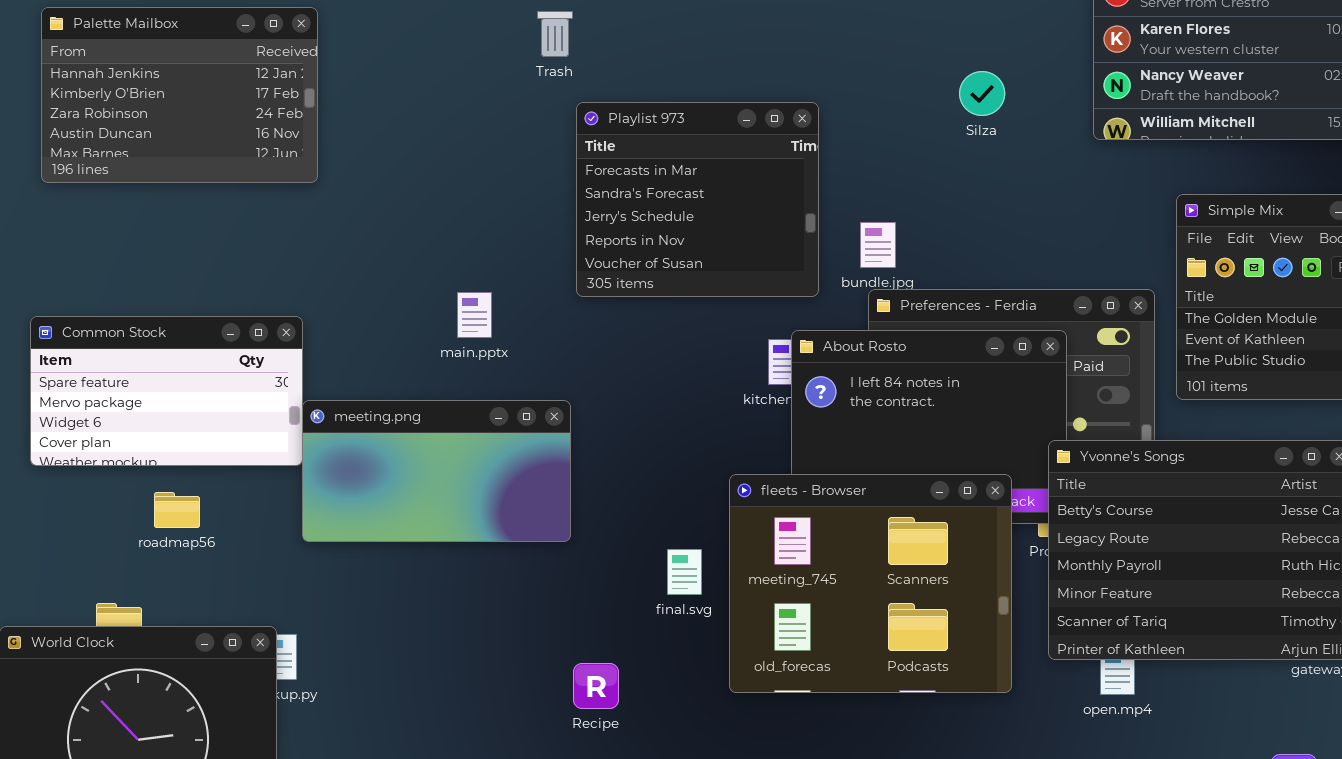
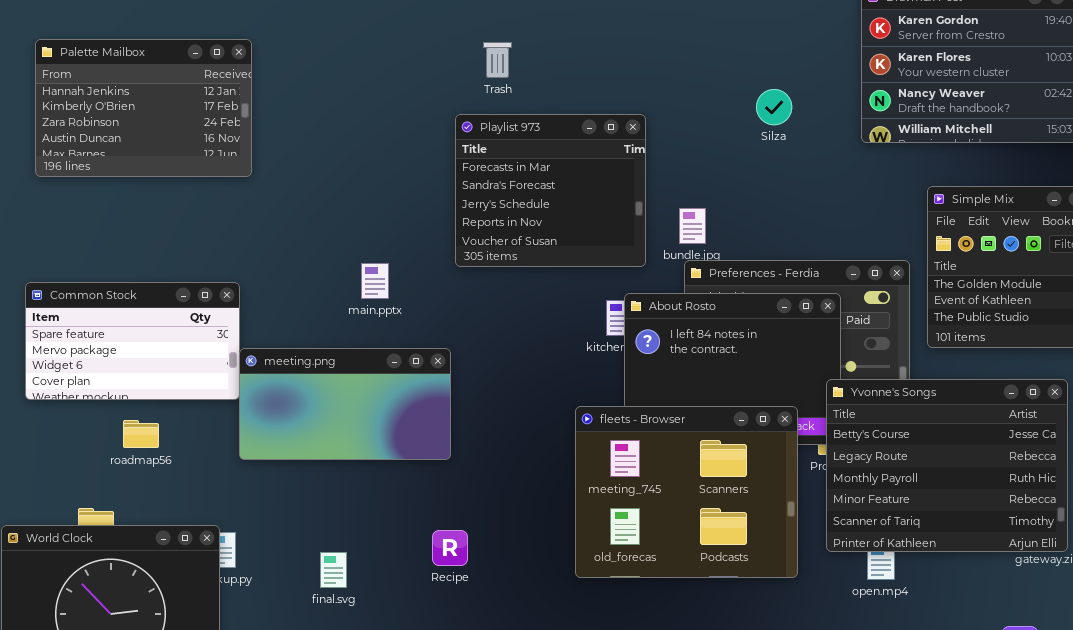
Trash: [537,11,573,57] -> [483,42,512,78], moved
final.svg: [667,549,702,595] -> [320,552,347,588], moved
Recipe: [573,663,619,709] -> [432,530,468,566], moved

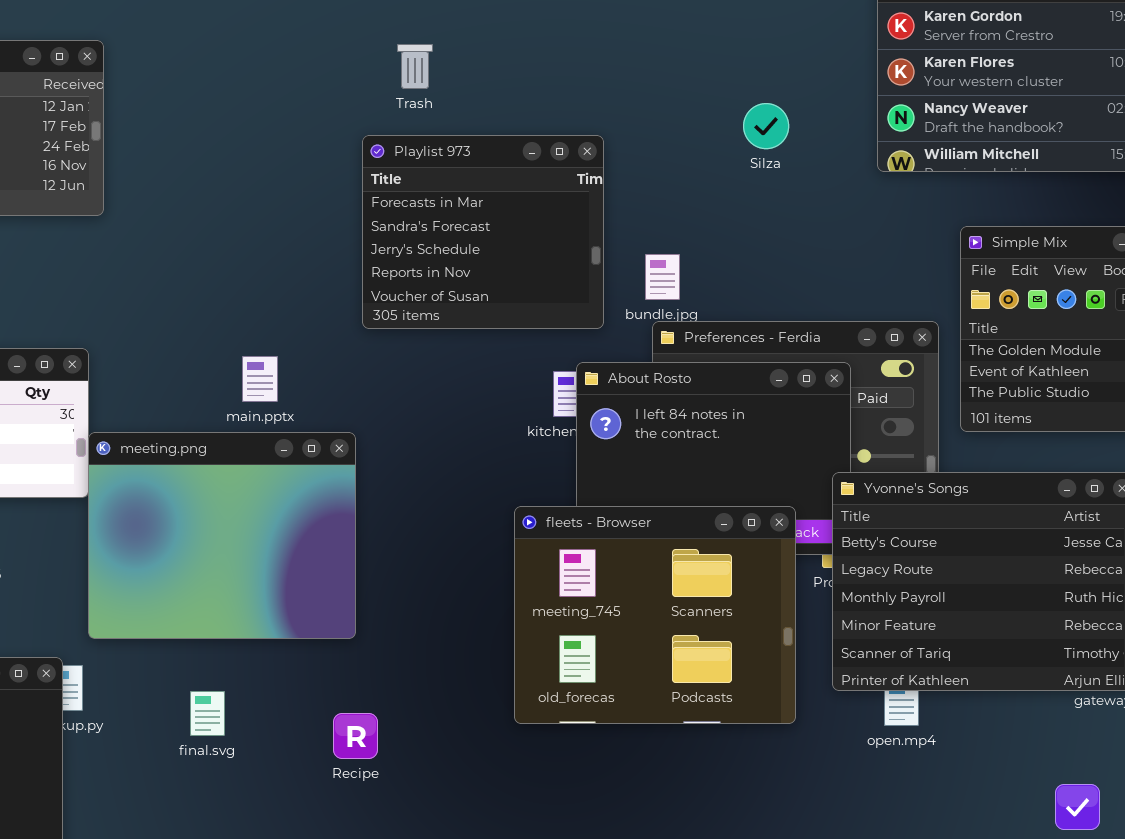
main.pptx: [361,263,389,299] -> [242,356,278,402], moved
meeting.png: [239,348,451,460] -> [88,432,356,639], resized
Recipe: [432,530,468,566] -> [333,713,378,759], moved

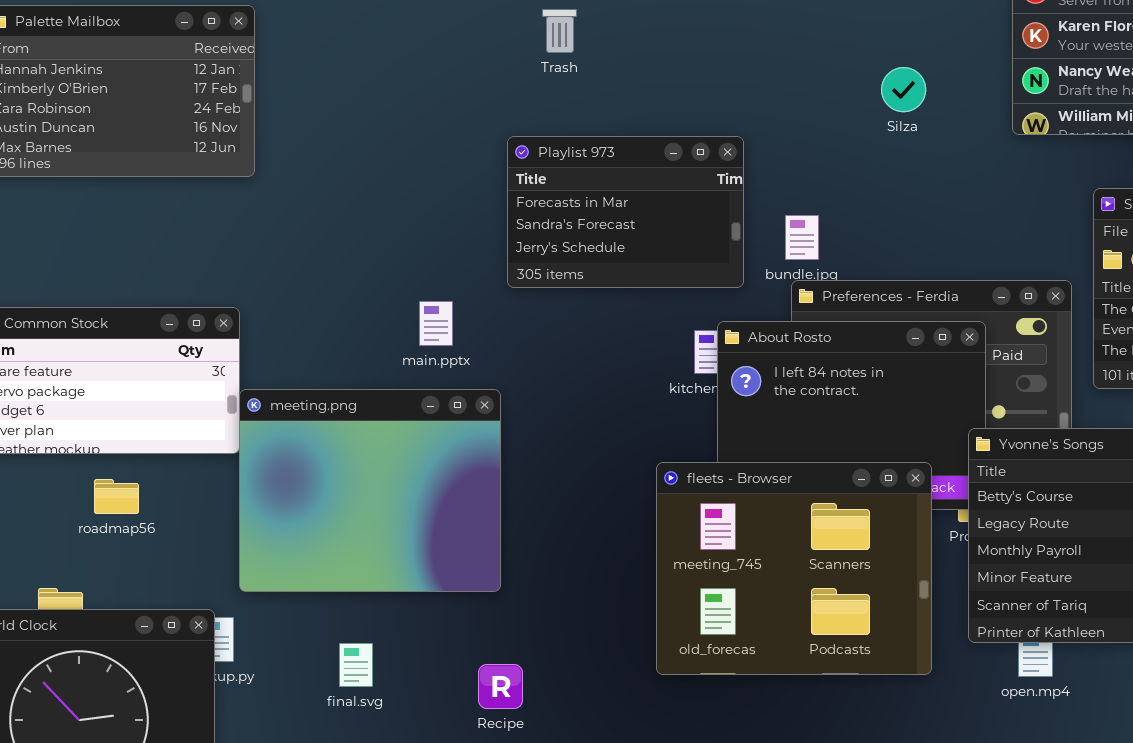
Playlist 973: [362,135,604,329] -> [507,136,744,288], resized
main.pptx: [242,356,278,402] -> [419,301,453,346], moved

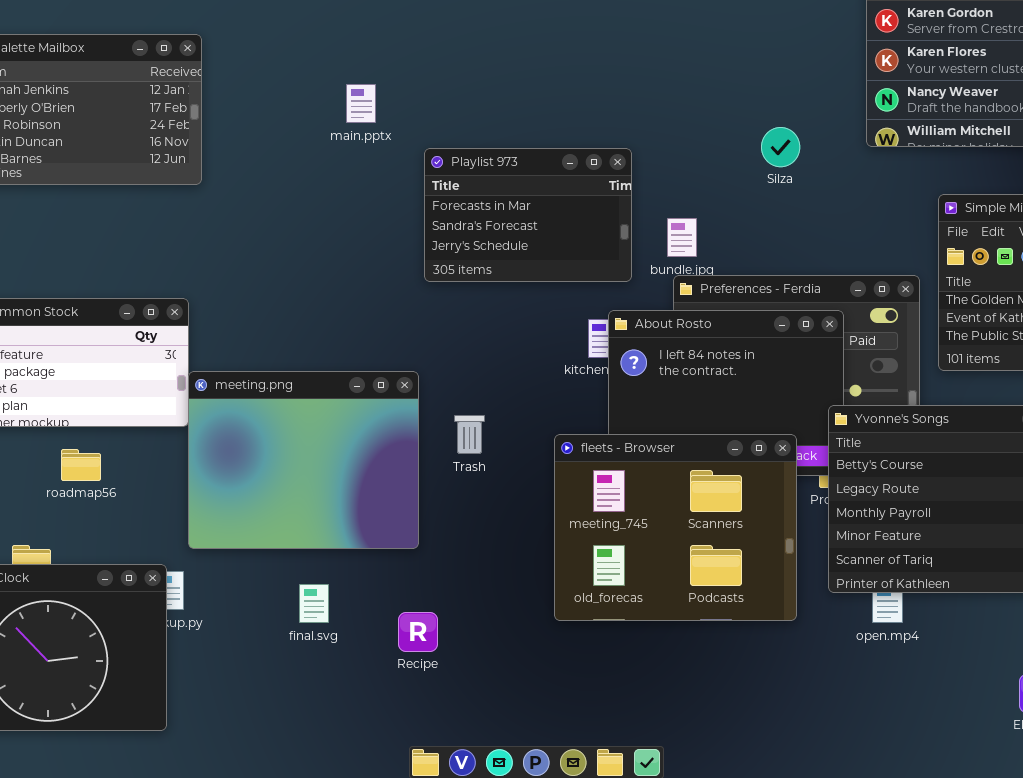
Trash: [542,9,577,53] -> [454,415,485,454], moved
Silza: [881,67,926,112] -> [761,127,800,167], moved
main.pptx: [419,301,453,346] -> [346,84,376,123], moved
final.svg: [339,643,373,687] -> [299,584,329,623], moved

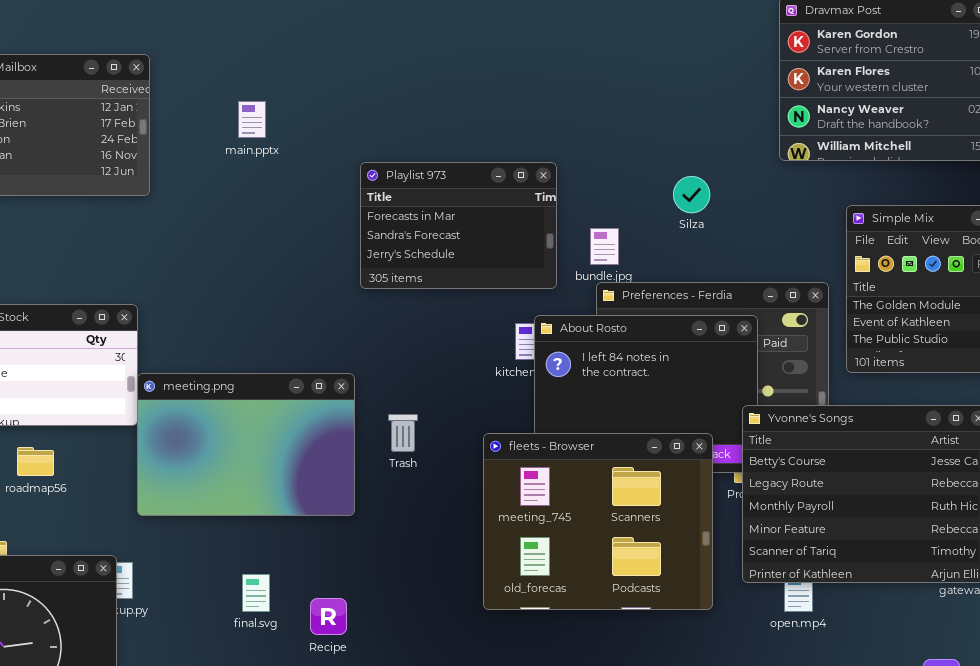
main.pptx: [346,84,376,123] -> [238,101,266,138], moved
Silza: [761,127,800,167] -> [673,176,710,213], moved
meeting.png: [188,371,419,549] -> [137,373,355,516], resized
Recipe: [398,612,438,652] -> [310,598,347,635], moved

